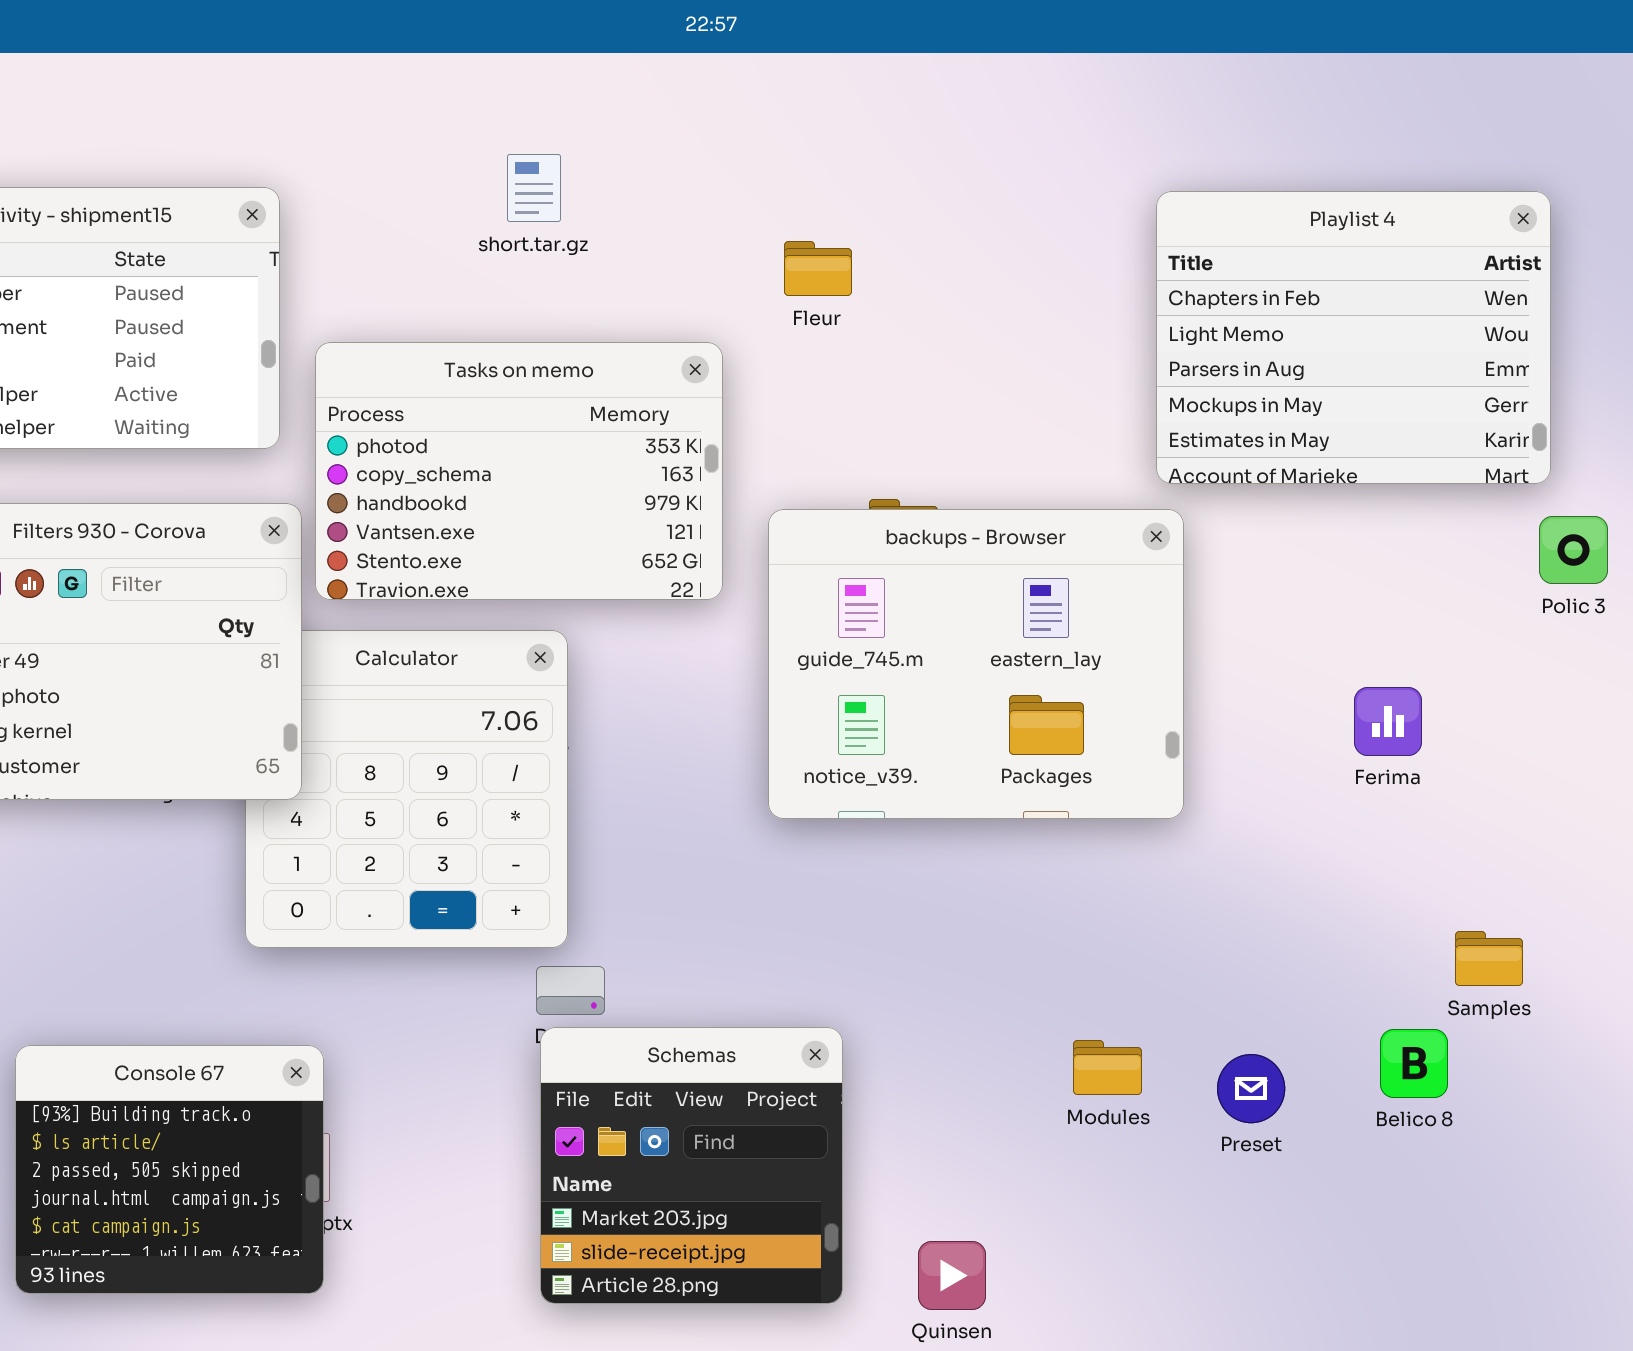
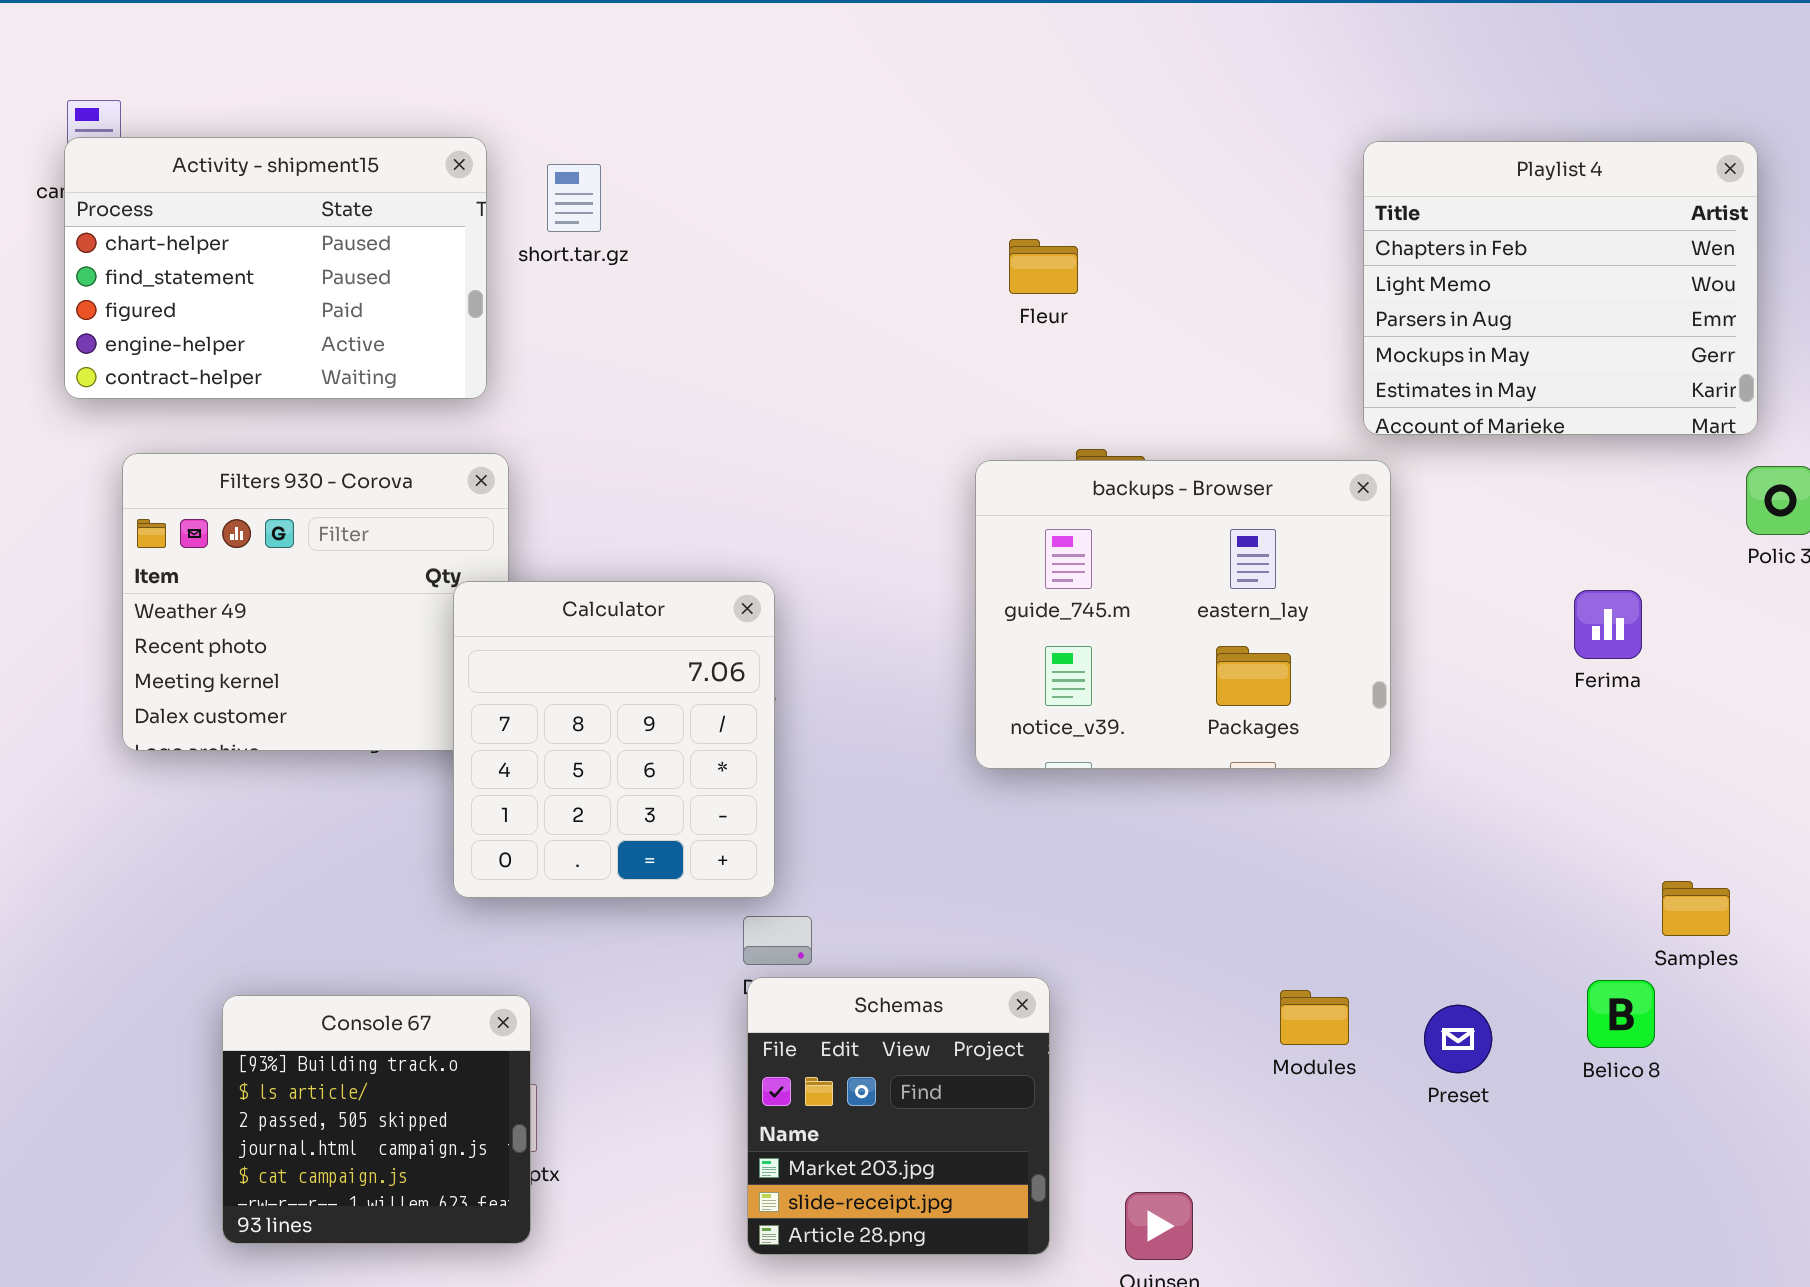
short.tar.gz: [507,154,561,222] -> [547,164,601,232], moved
Fleur: [784,241,852,296] -> [1009,239,1078,294], moved
Tasks on memo: [315,342,723,600] -> none, closed
Calculator: [245,630,568,948] -> [453,581,775,898], raised
Ferima: [1354,687,1422,756] -> [1574,590,1642,659], moved

